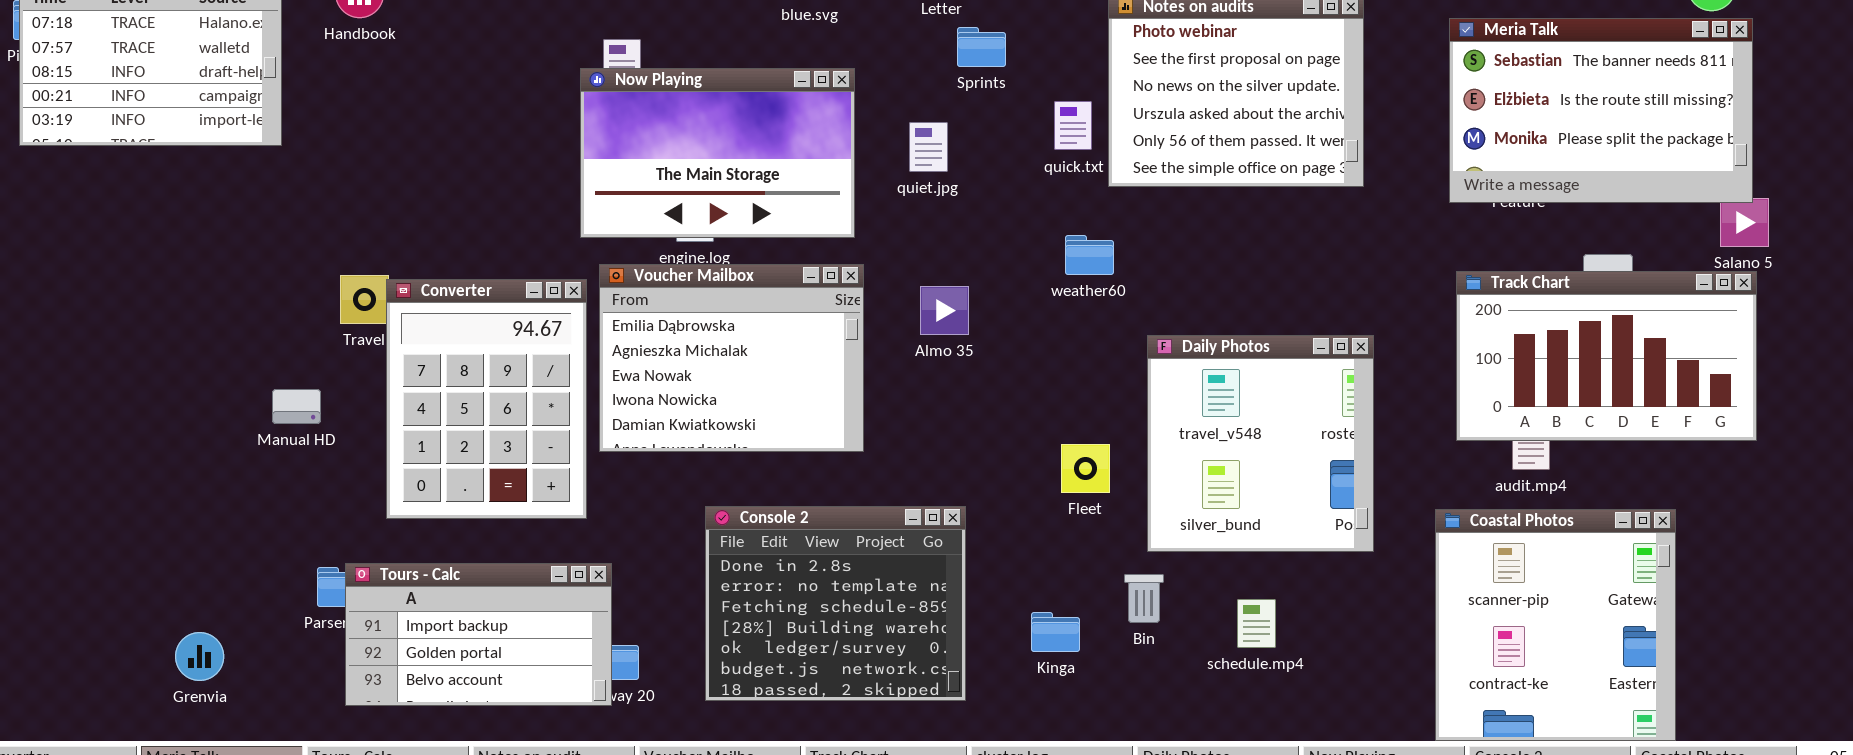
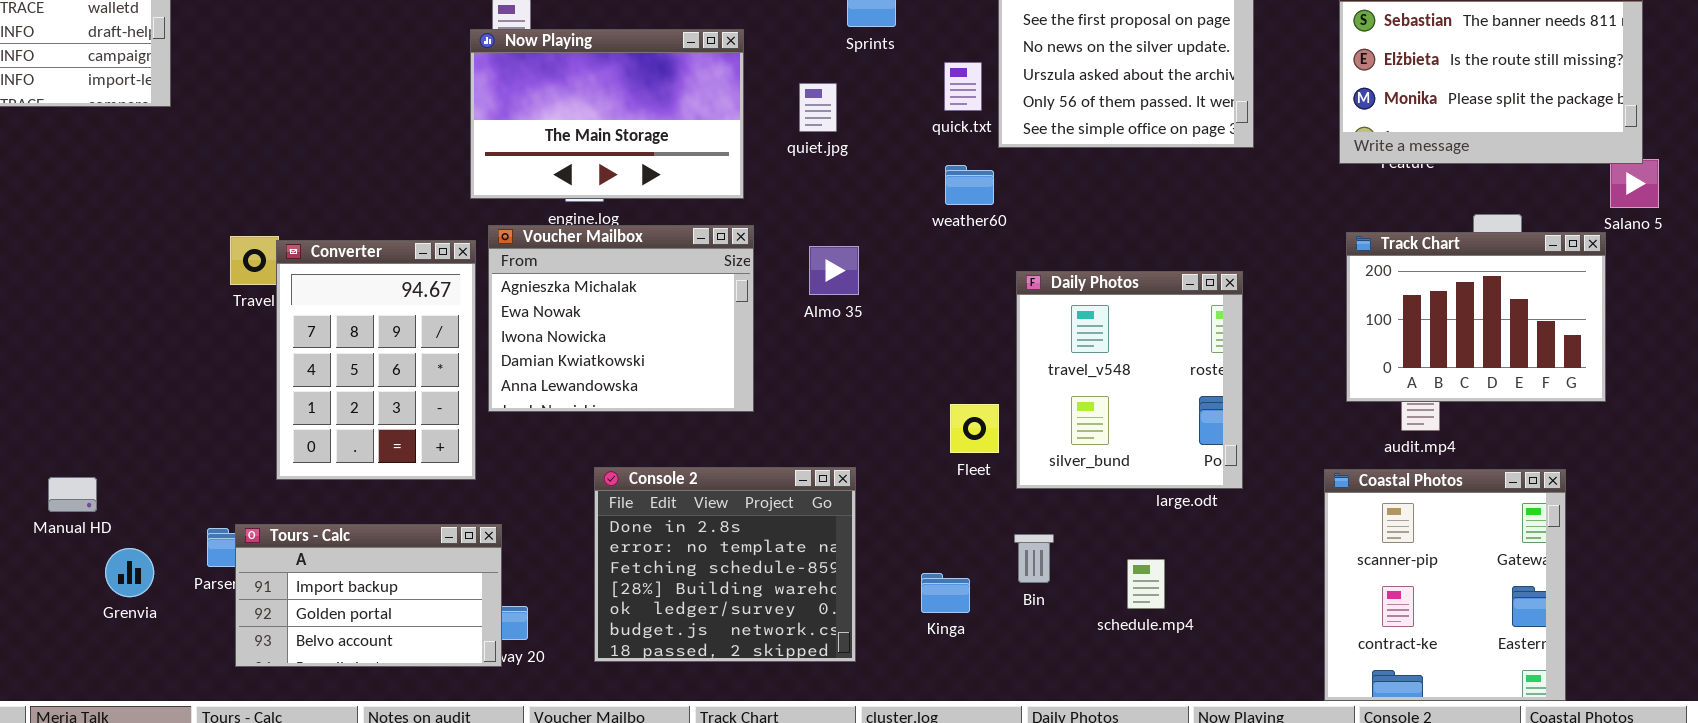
weather60: [1065,235,1114,275] -> [945,165,994,205], moved
Voucher Mailbox: [599,264,864,452] -> [488,225,754,412], scrolled down 1 row
Track Chart: [1456,271,1757,441] -> [1346,232,1606,402], resized
Daily Photos: [1147,335,1374,552] -> [1016,271,1243,489], moved
Manual HD: [272,389,321,424] -> [48,477,97,512], moved
Grenvia: [175,632,224,681] -> [105,548,154,597], moved

